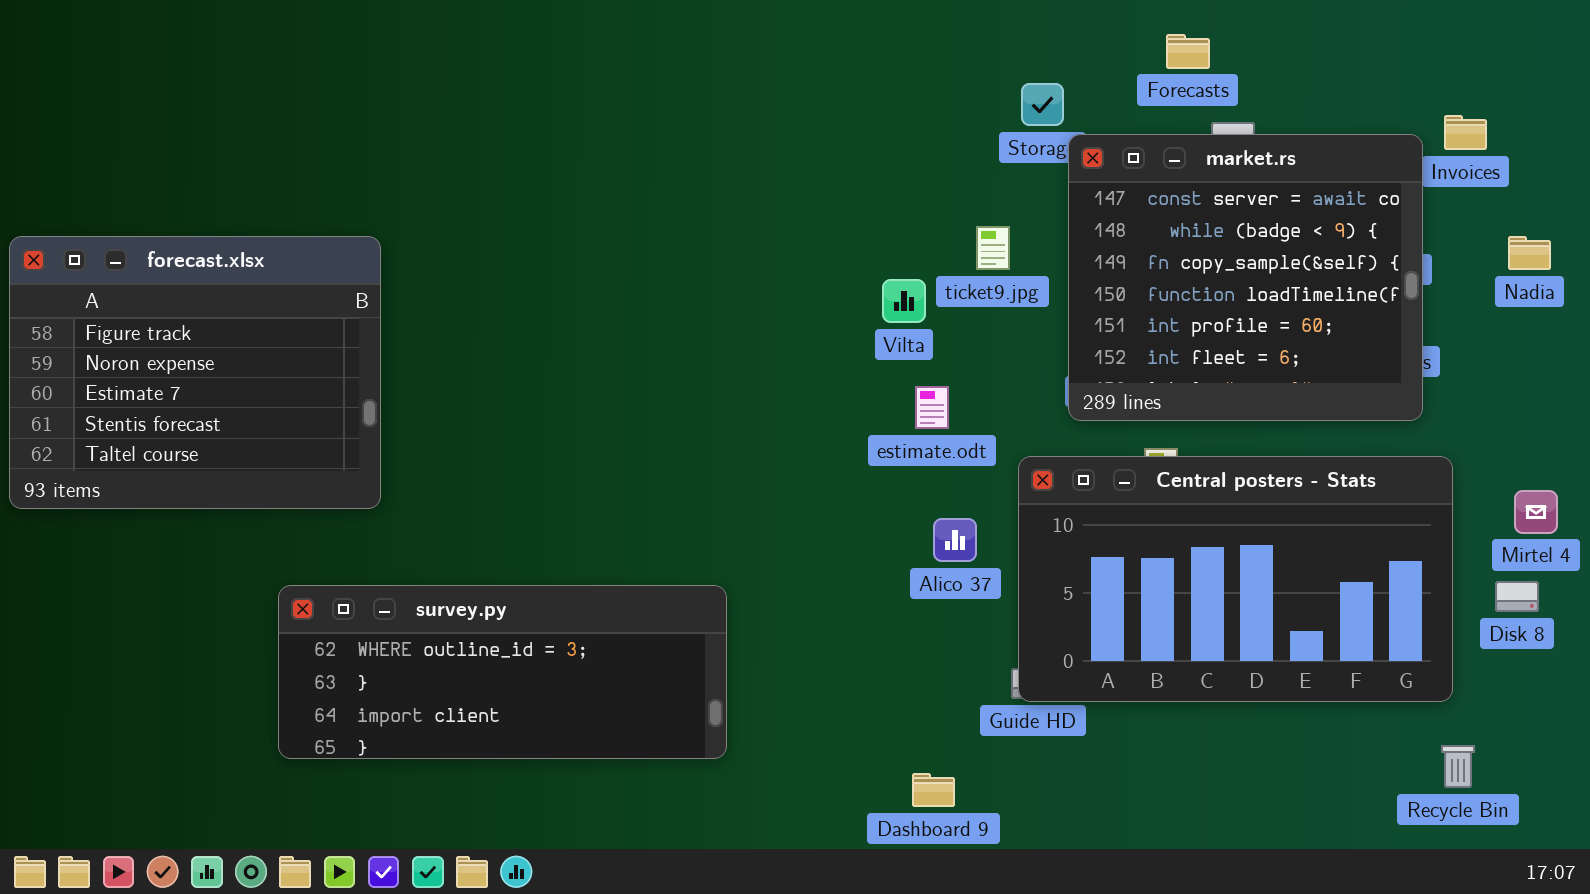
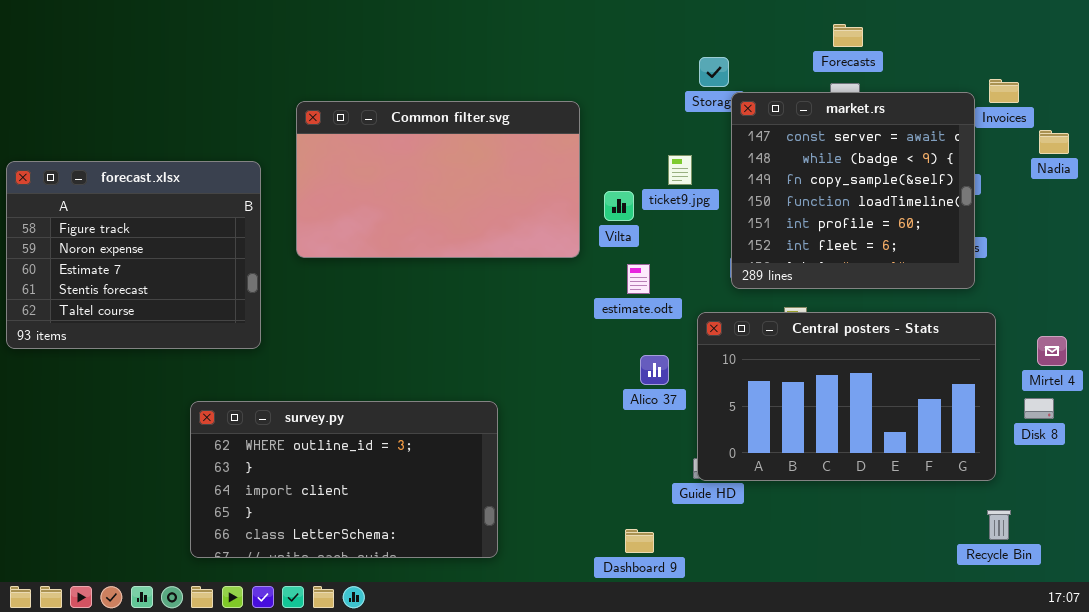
Forecasts: [1166,34,1210,69] -> [833,24,863,47], moved
Common filter.svg: none -> [296,101,580,258], opened
Nadia: [1508,236,1551,270] -> [1039,130,1069,154], moved
survey.py: [278,585,727,759] -> [190,401,498,558], resized

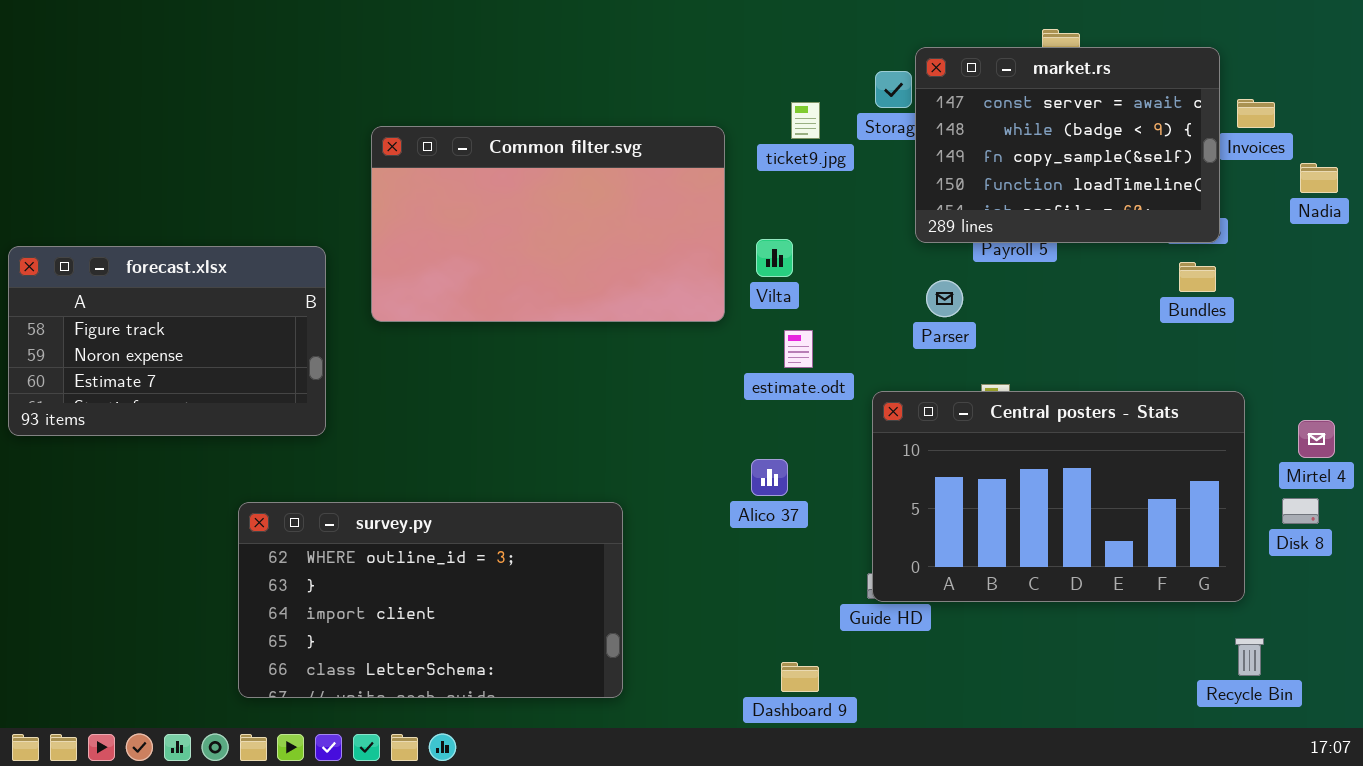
market.rs: [731,92,975,289] -> [915,47,1220,243], moved, resized
ticket9.jpg: [668,155,692,185] -> [791,102,820,139], moved
forecast.xlsx: [6,161,261,349] -> [8,246,326,436], resized
Alico 37: [640,355,669,385] -> [751,459,788,496], moved

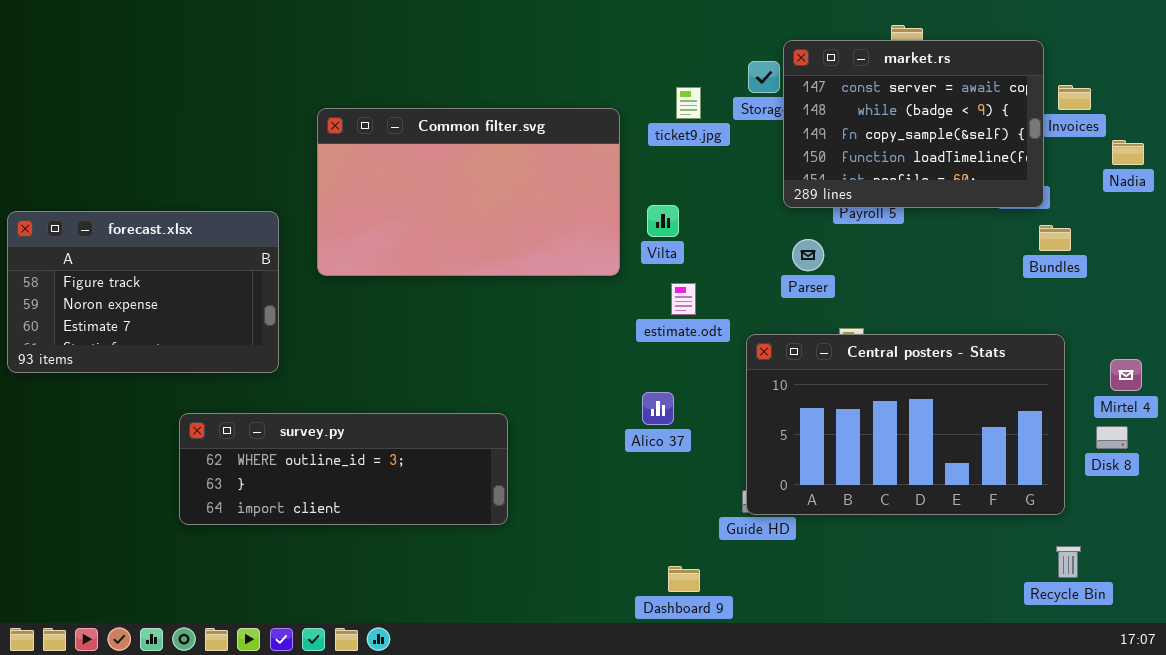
Bundles: [1179,262,1216,292] -> [1039,225,1071,251], moved
survey.py: [238,502,623,698] -> [179,413,508,525], moved, resized

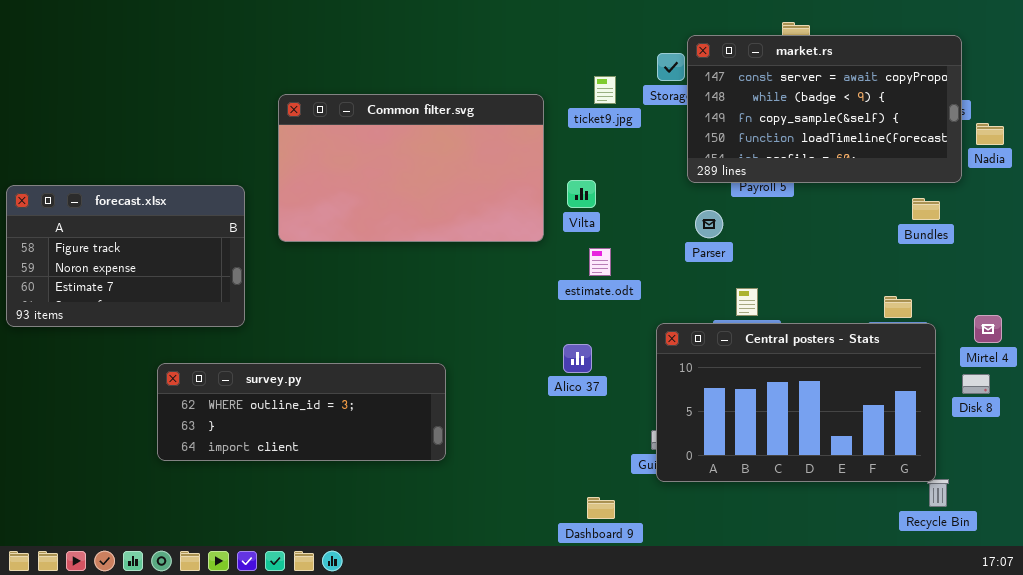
market.rs: [783,40,1044,208] -> [687,35,962,183], resized
Central posters - Stats: [746,334,1065,515] -> [656,323,936,482], moved

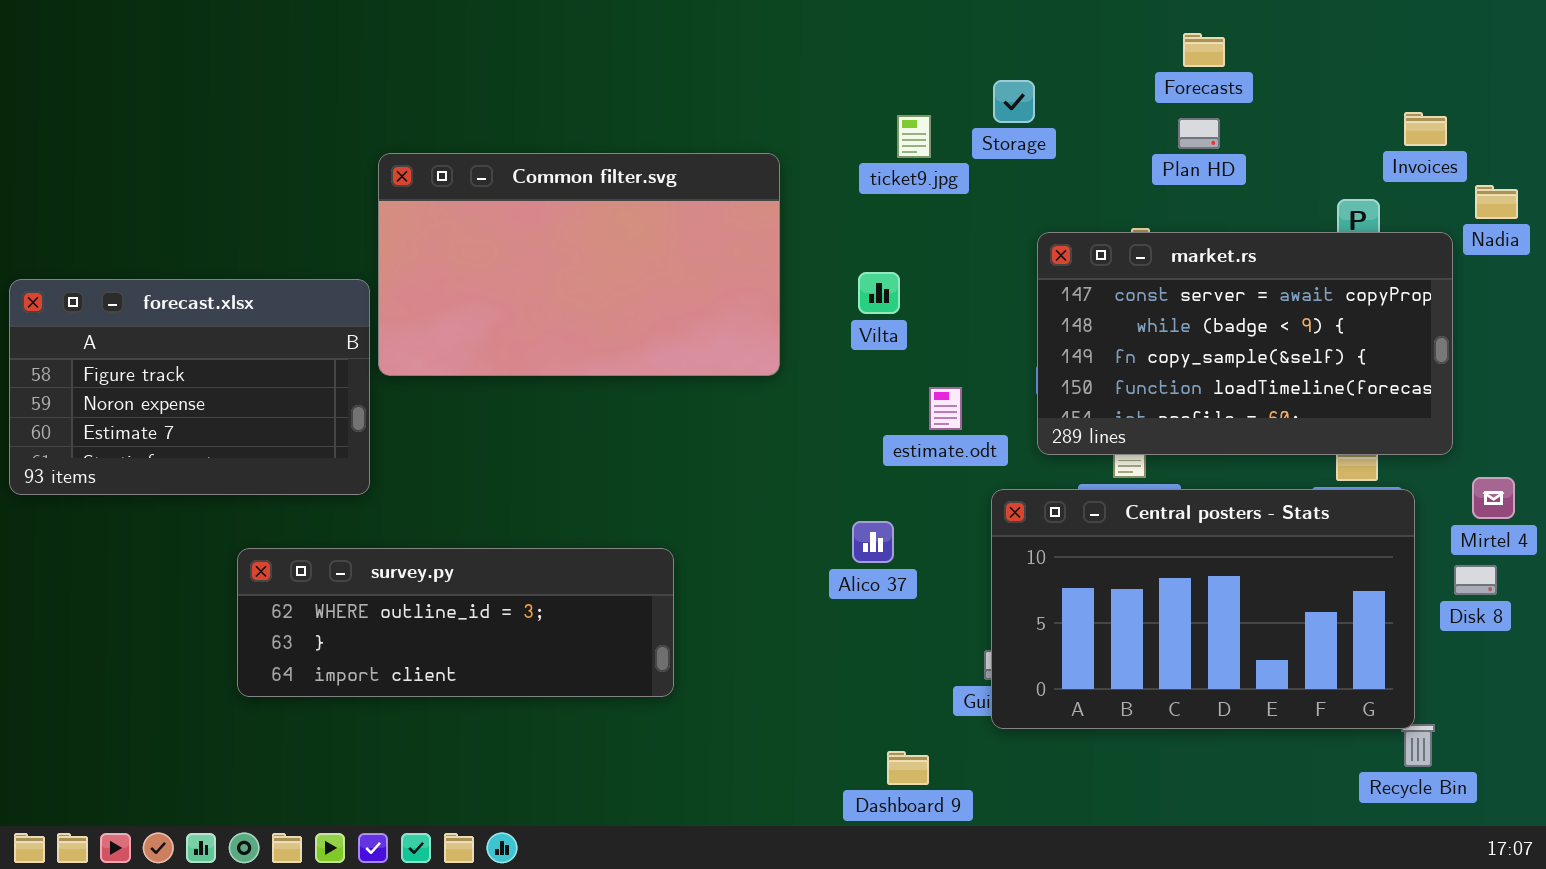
market.rs: [687,35,962,183] -> [1037,232,1453,455], moved
Common filter.svg: [278,94,544,242] -> [378,153,780,376], moved
estimate.odt: [589,248,611,276] -> [929,387,962,430], moved

